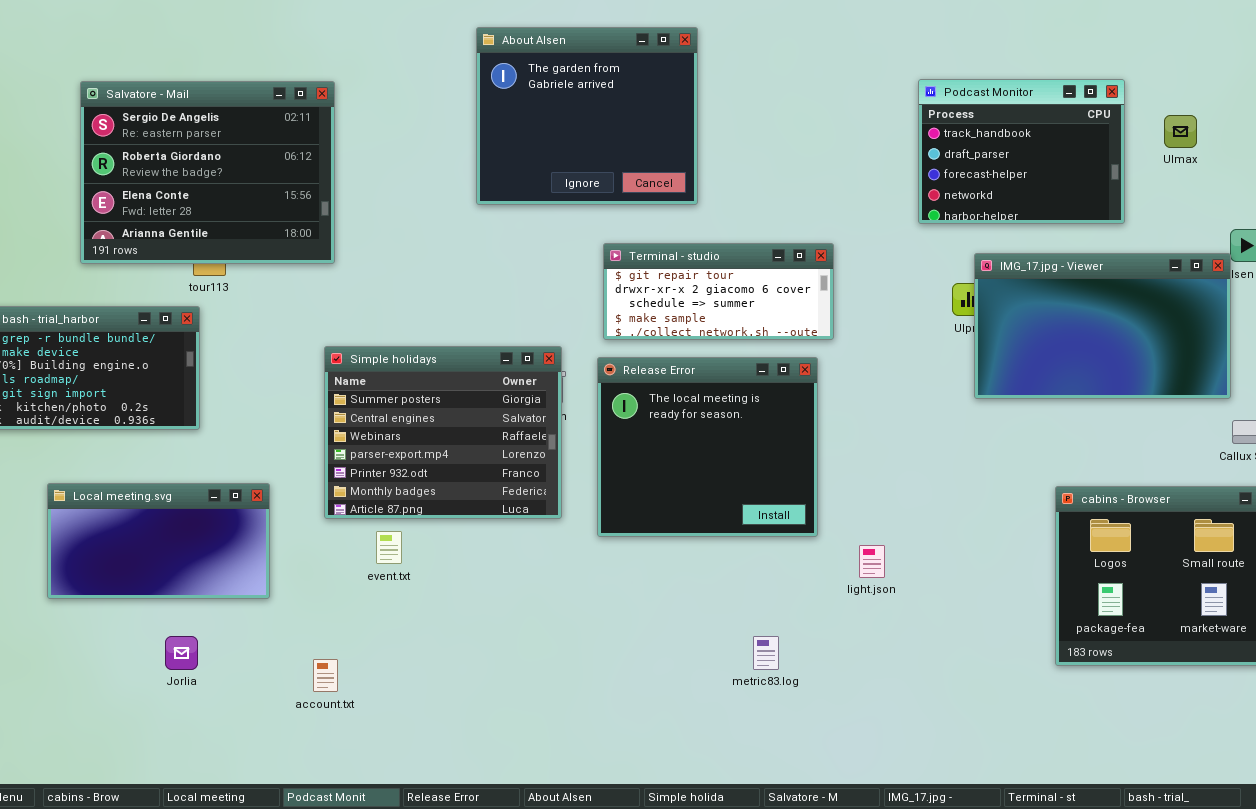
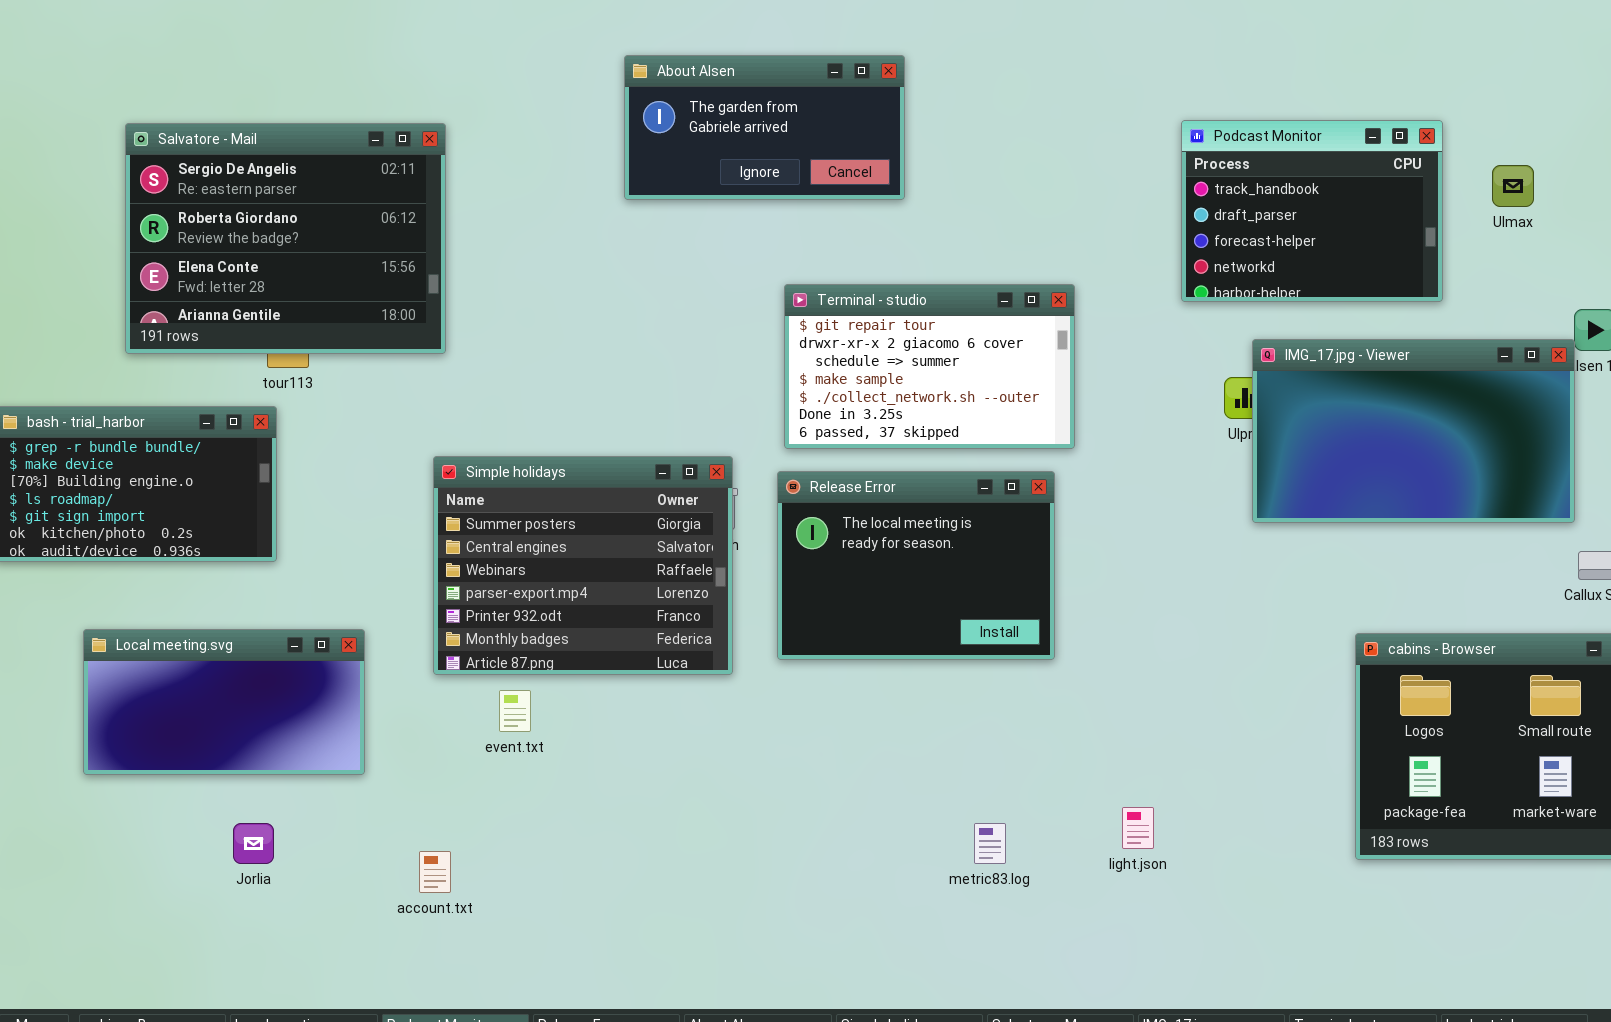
About Alsen: [476,27,698,205] -> [624,55,905,200], resized
Terminal - studio: [603,243,834,340] -> [784,284,1075,449], resized
Release Error: [597,357,818,537] -> [777,471,1055,660], resized
light.json: [859,545,885,578] -> [1122,807,1154,849], moved

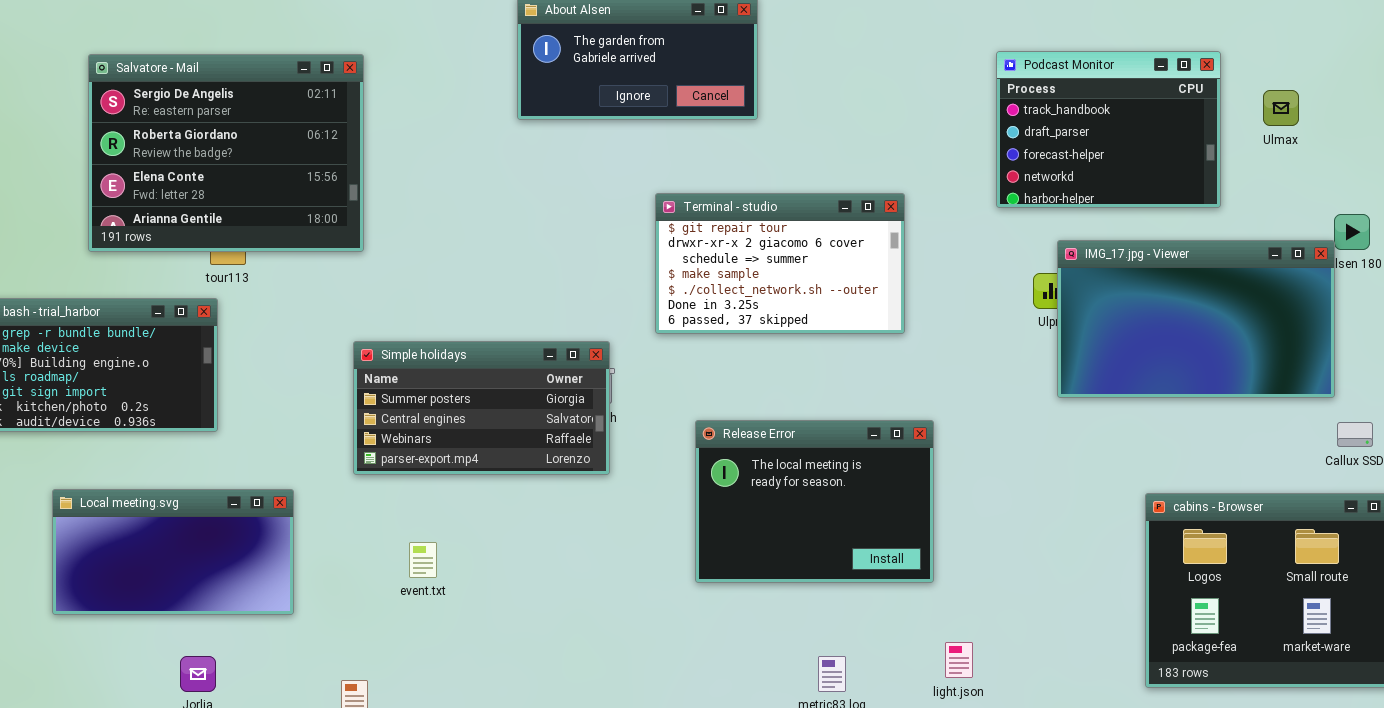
Simple holidays: [433,456,733,675] -> [353,341,610,475], resized
Release Error: [777,471,1055,660] -> [695,420,934,583], moved

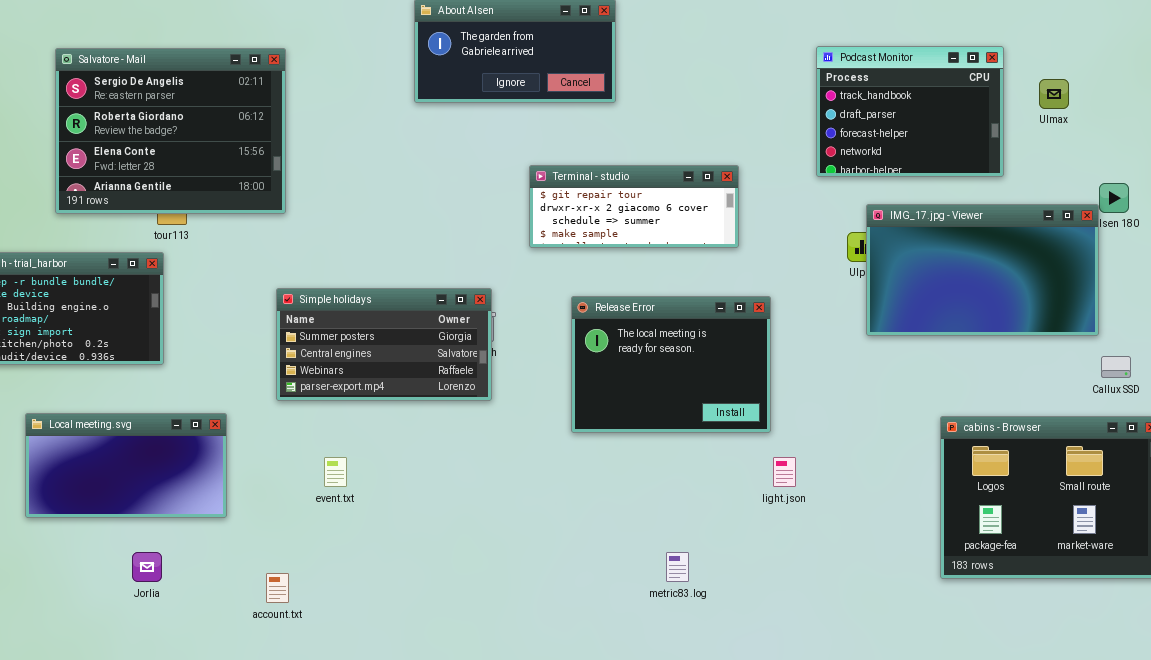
Terminal - studio: [655,193,905,334] -> [529,165,739,248], resized
Release Error: [695,420,934,583] -> [571,296,771,433], moved
light.json: [945,642,973,678] -> [773,457,796,487], moved

